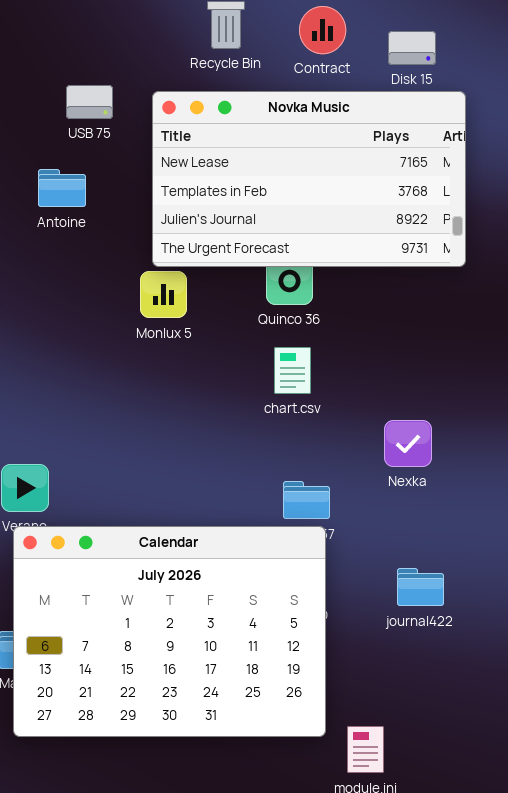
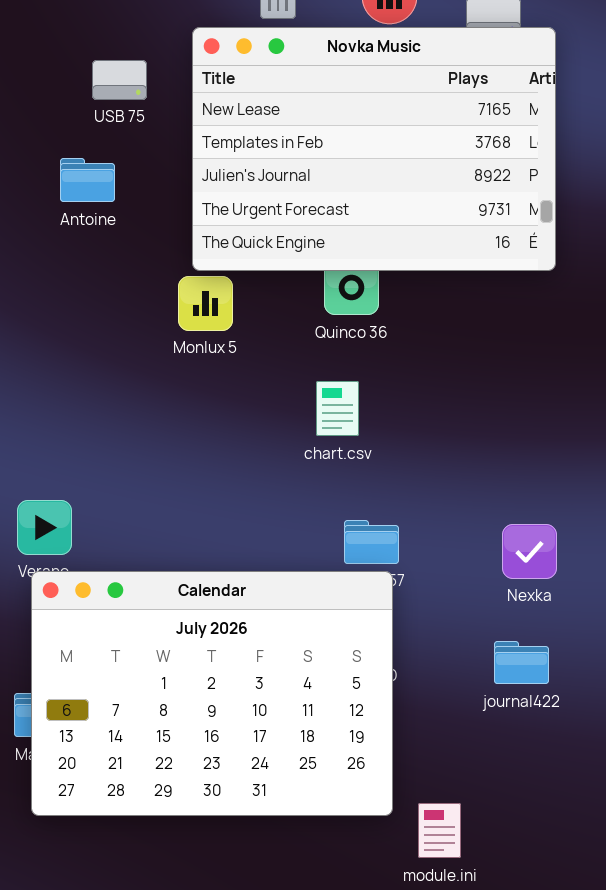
Novka Music: [152,91,466,267] -> [192,27,556,271], resized
chart.csv: [274,347,311,394] -> [316,381,359,436], moved
Nexka: [384,420,432,467] -> [502,524,557,579], moved
journal422: [397,568,444,606] -> [494,641,549,684], moved

